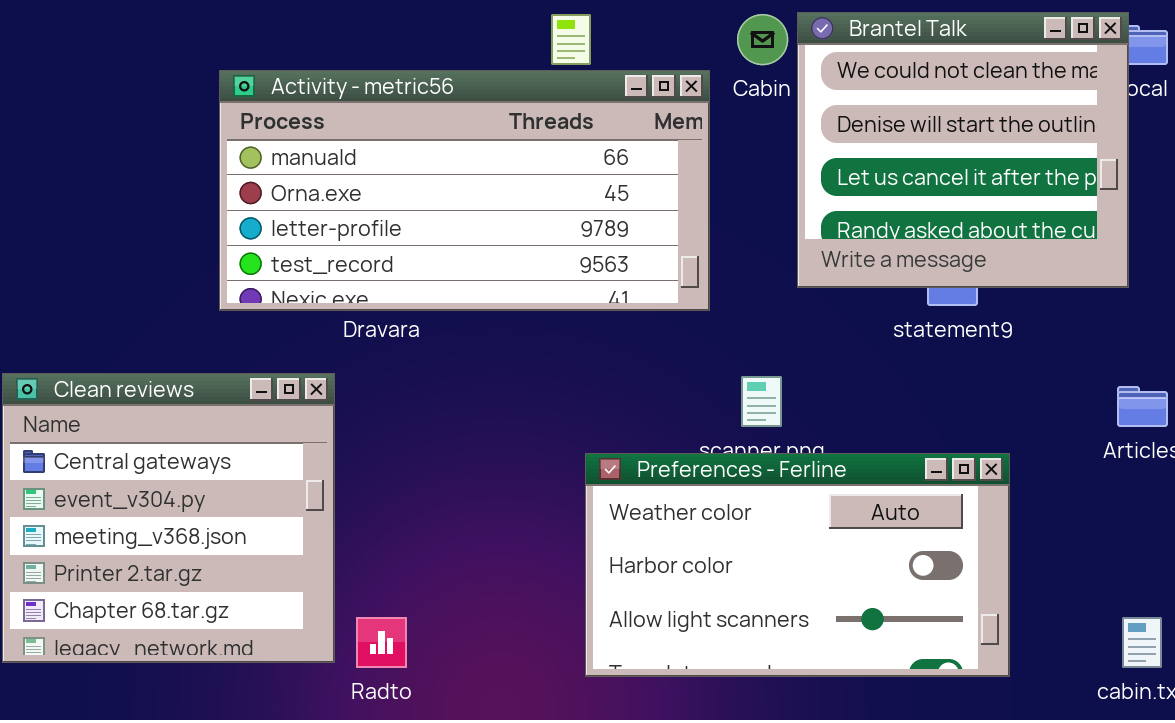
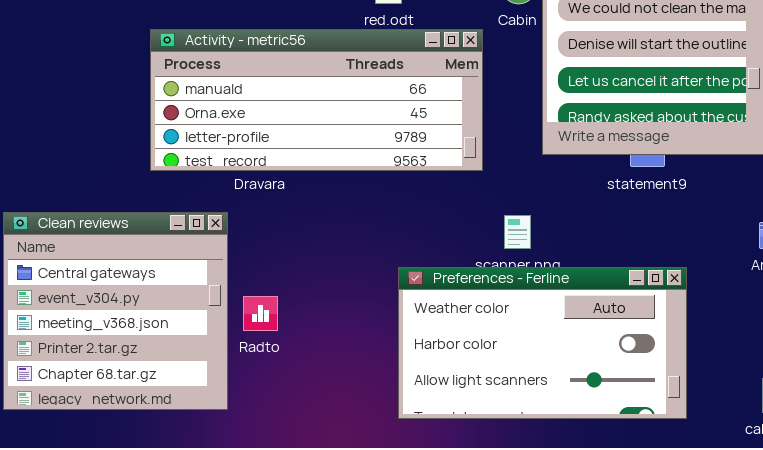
Activity - metric56: [219,70,710,311] -> [150,29,483,171], resized
Radto: [356,617,407,668] -> [243,296,278,331], moved

